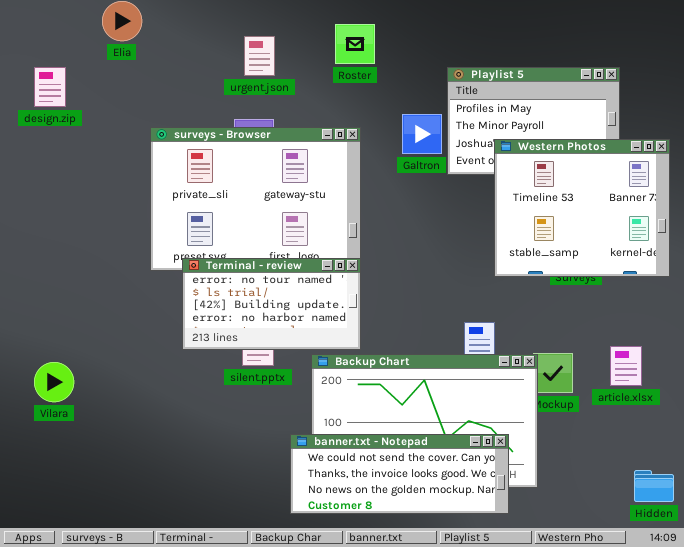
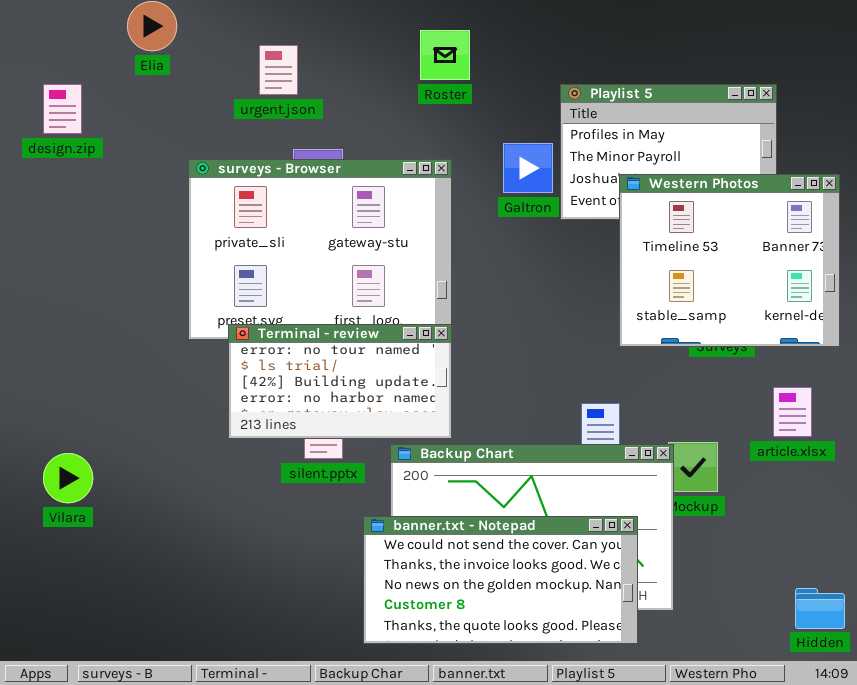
urgent.json: [244,36,275,76] -> [259,45,298,95], moved
article.xlsx: [610,346,642,386] -> [773,387,812,437], moved
banner.txt - Notepad: [290,434,509,514] -> [363,516,638,644], resized

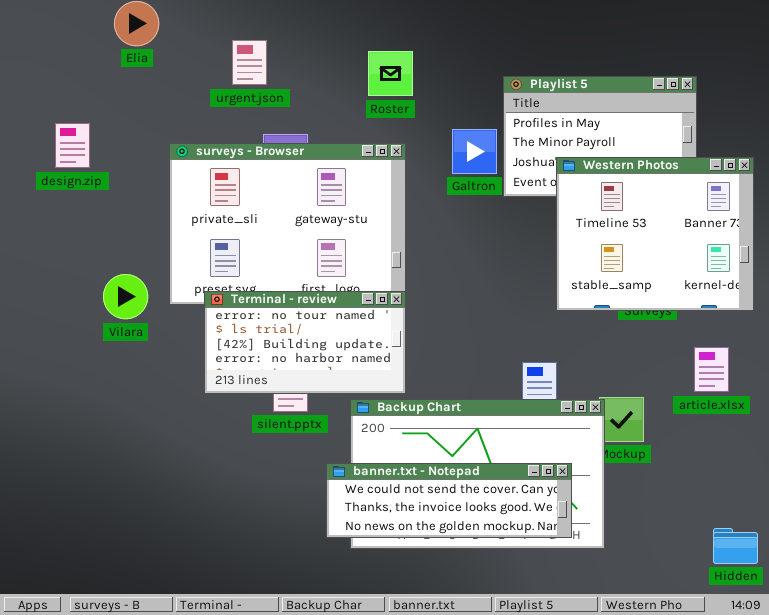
Roster: [420,30,470,80] -> [368,51,413,96], moved
design.zip: [43,84,82,134] -> [55,123,90,168], moved
Vilara: [43,453,93,503] -> [103,274,148,319], moved
banner.txt - Notepad: [363,516,638,644] -> [326,463,572,538], resized

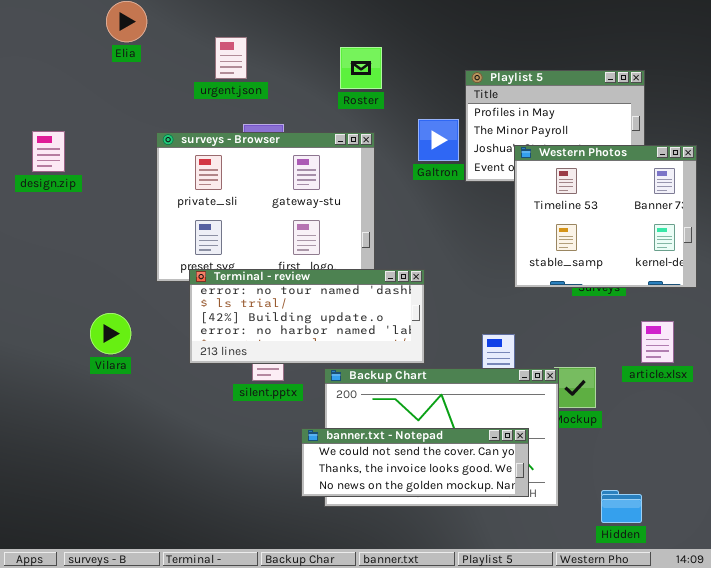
design.zip: [55,123,90,168] -> [32,131,65,172], moved
Vilara: [103,274,148,319] -> [90,313,131,354], moved
Terminal - review: [204,291,406,394] -> [189,269,425,364], resized
Hidden: [713,528,758,564] -> [601,490,642,523], moved

